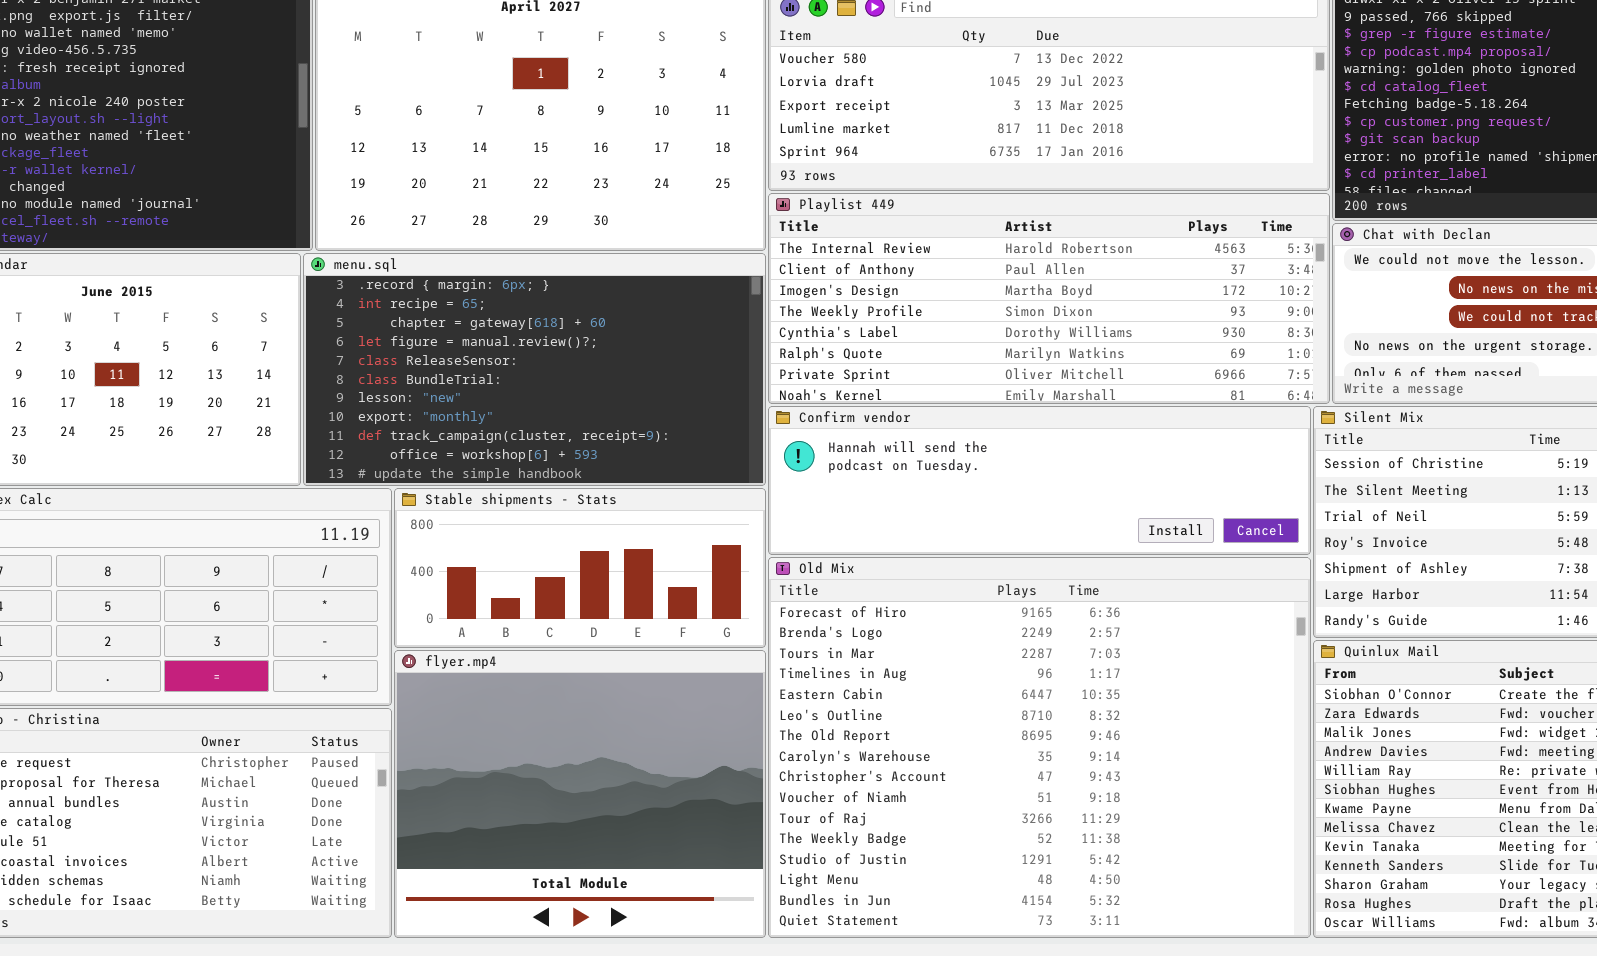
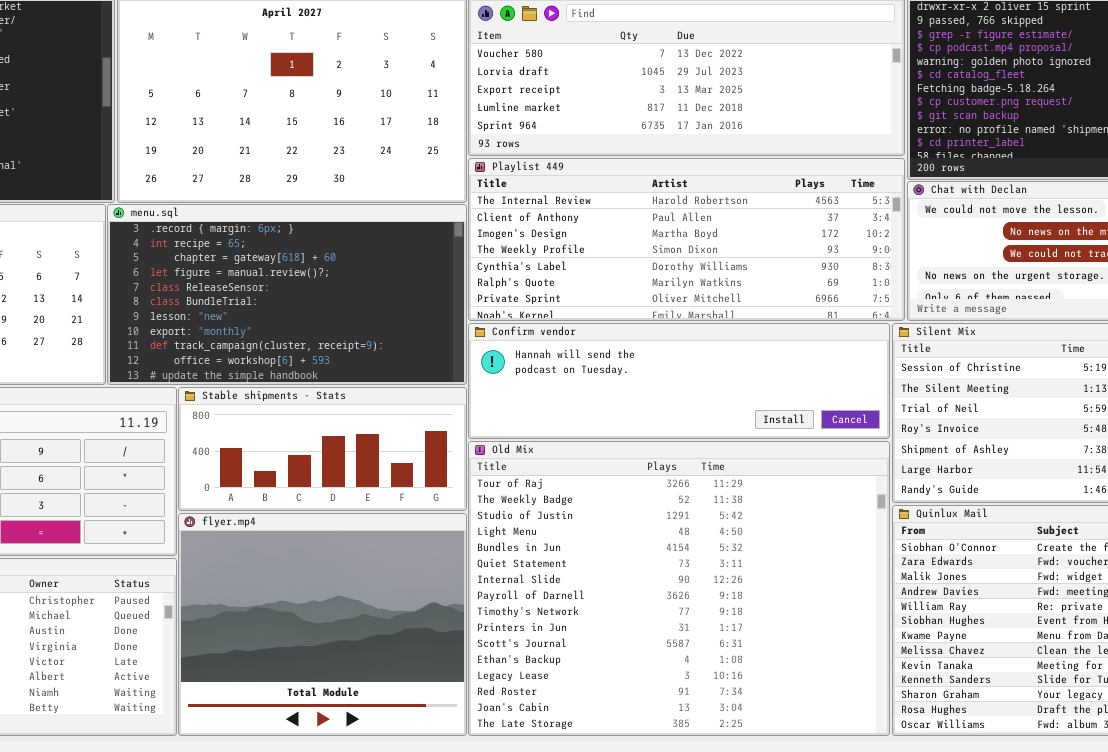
Old Mix: [768,557,1311,938] -> [468,441,890,736], scrolled down 10 rows

